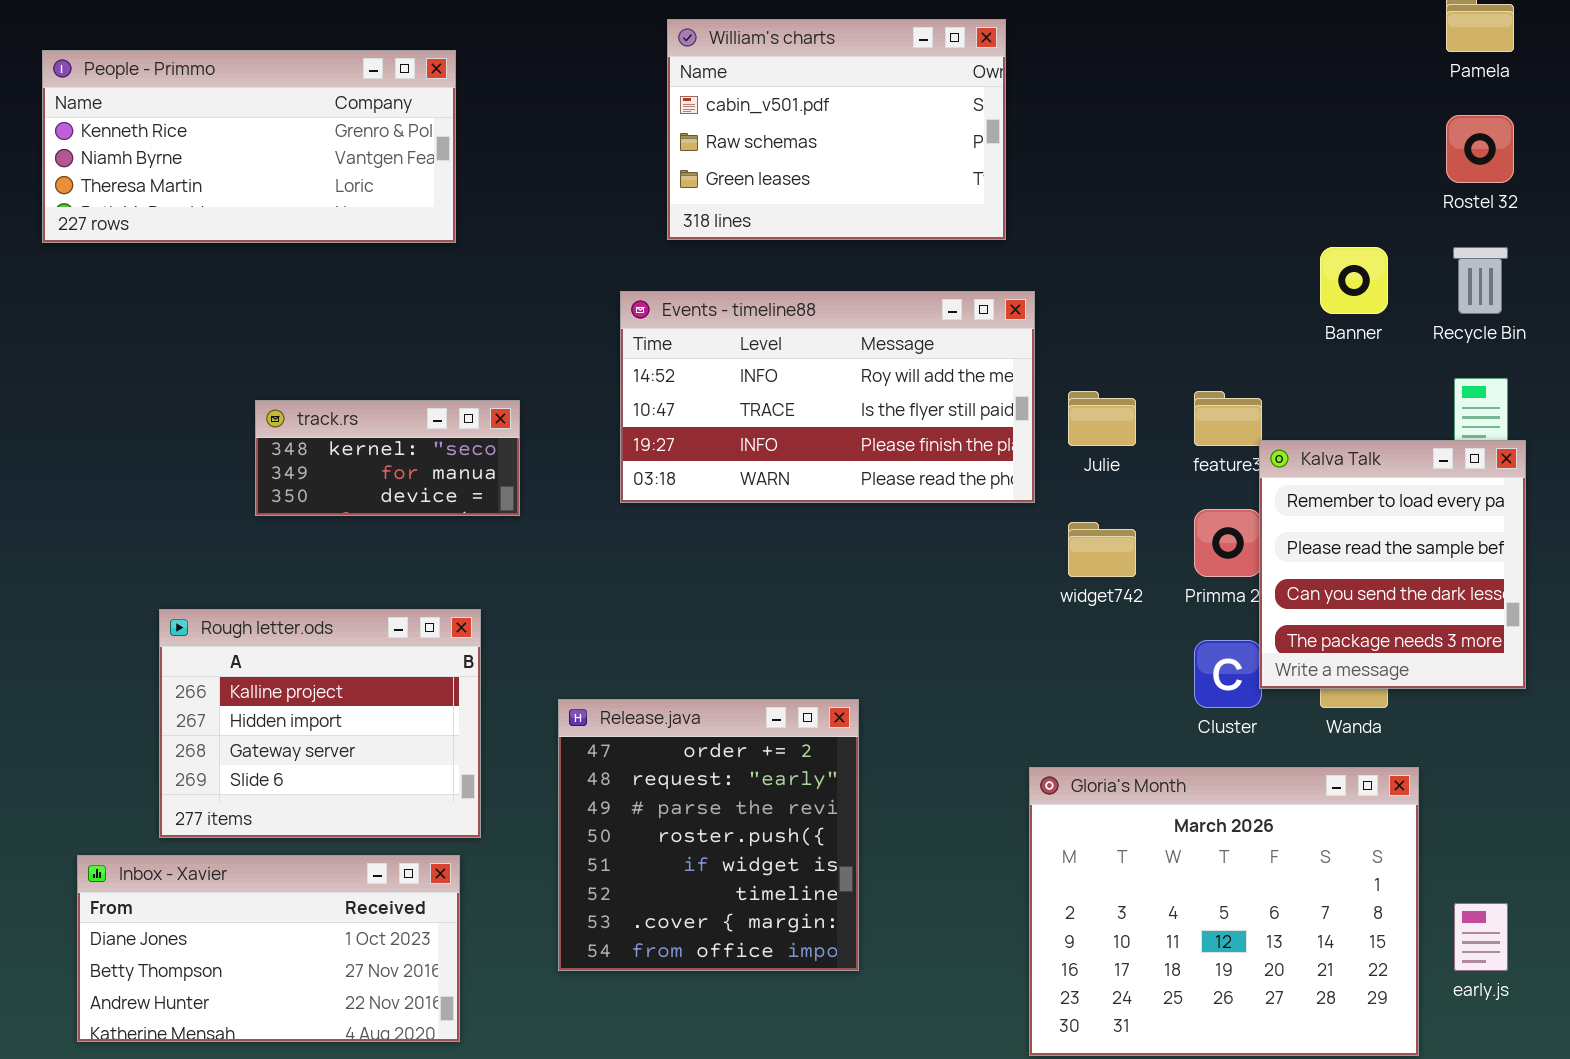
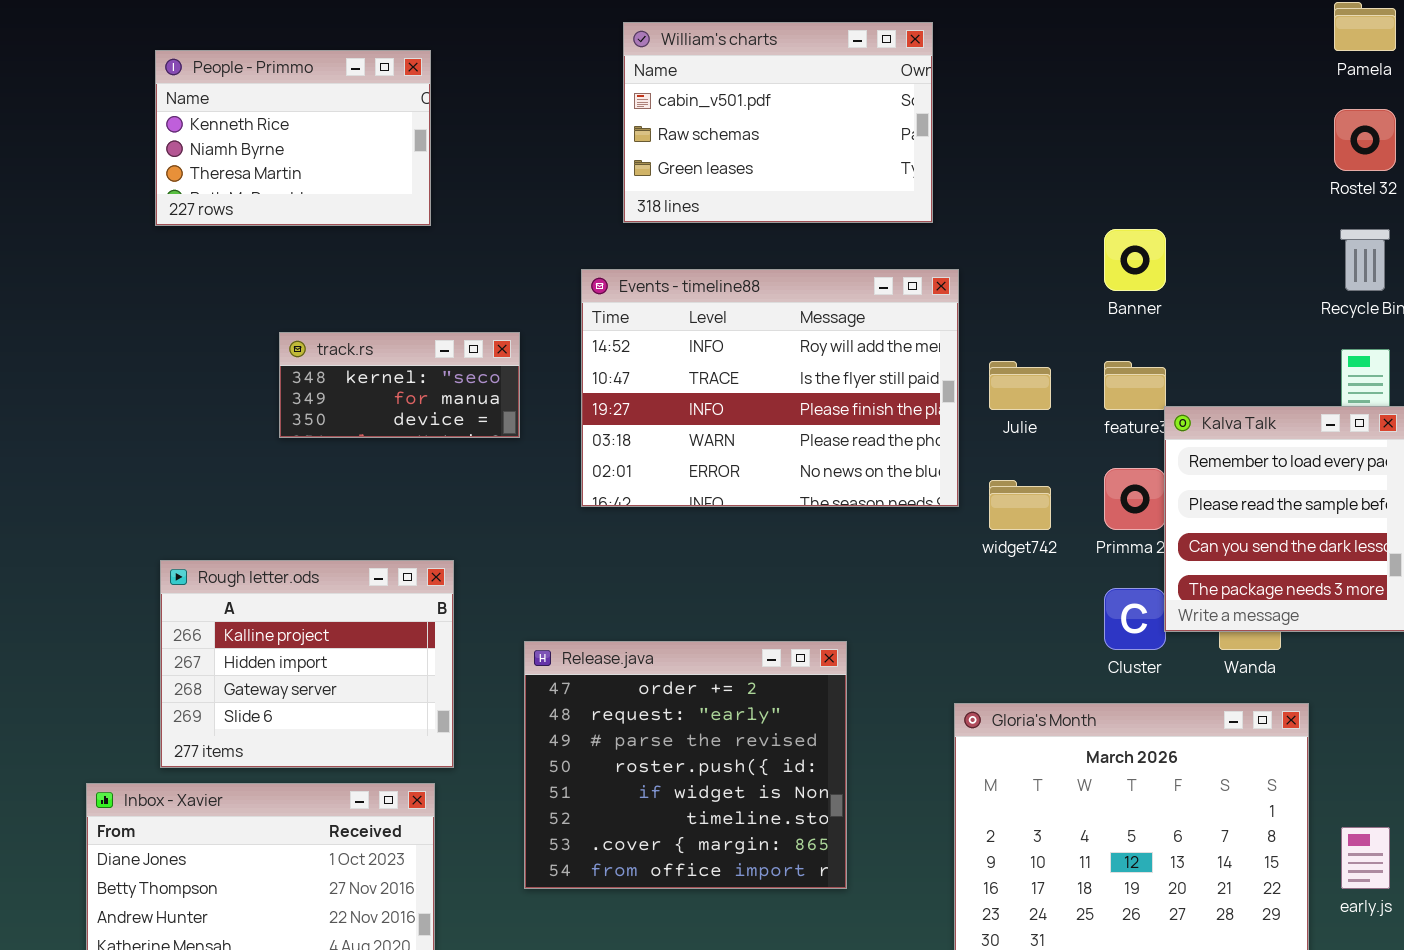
People - Primmo: [42,50,456,243] -> [155,50,431,226], resized
Banner: [1320,247,1388,314] -> [1104,229,1166,291], moved
Events - timeline88: [620,291,1035,503] -> [581,269,959,507], resized
track.rs: [255,400,520,516] -> [279,332,520,438], moved
Release.java: [558,699,859,971] -> [524,641,847,889], resized

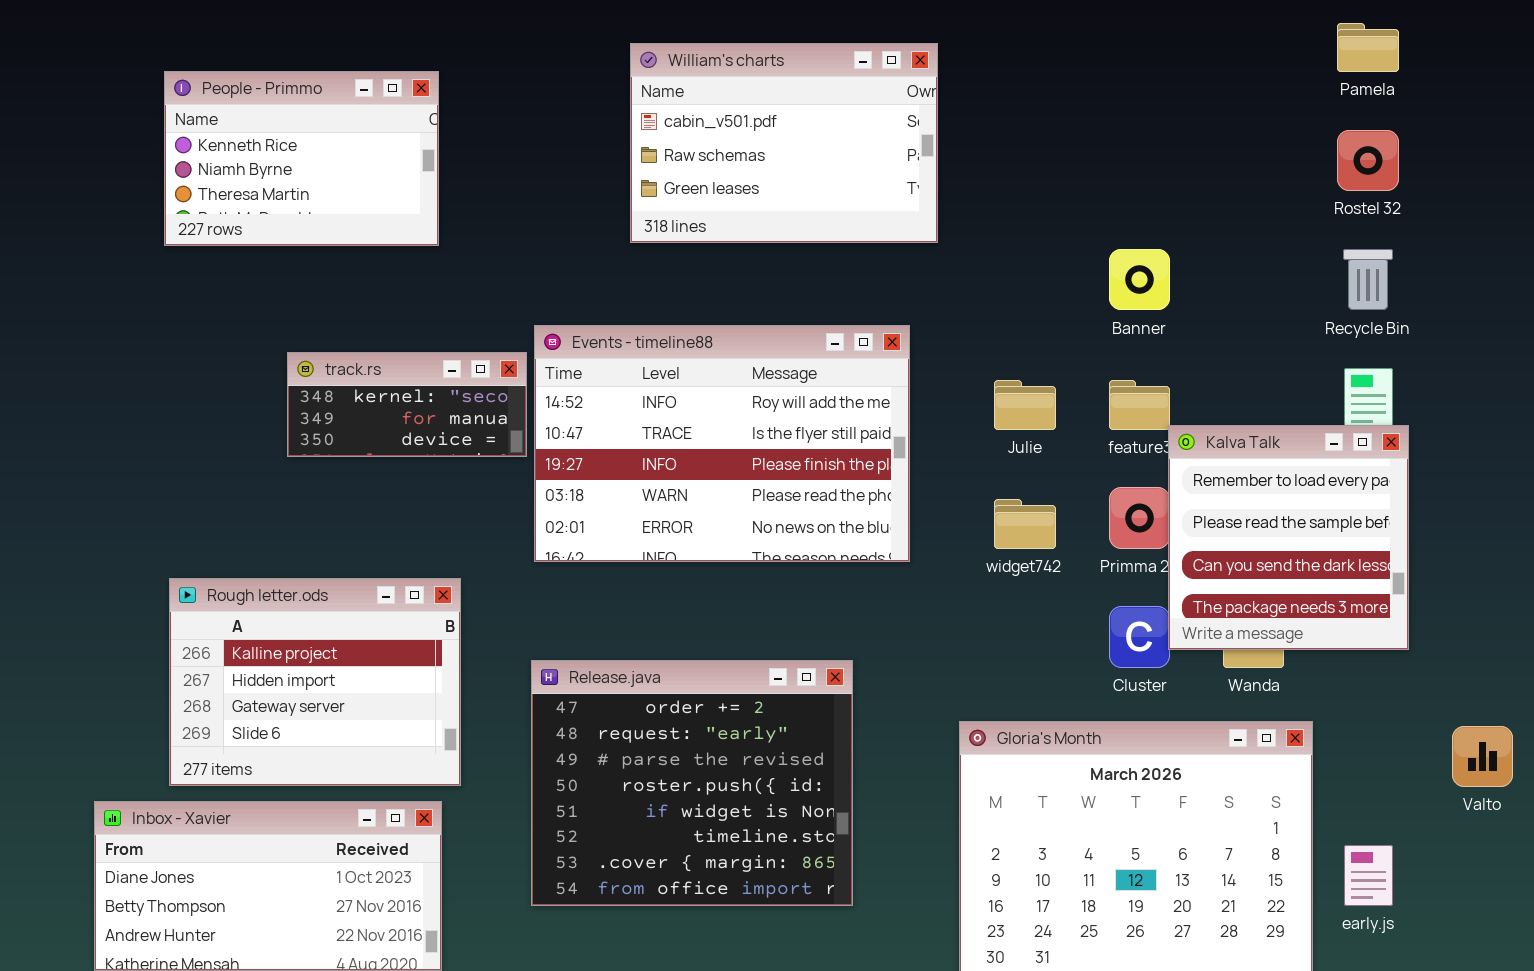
Events - timeline88: [581,269,959,507] -> [534,325,910,562], moved

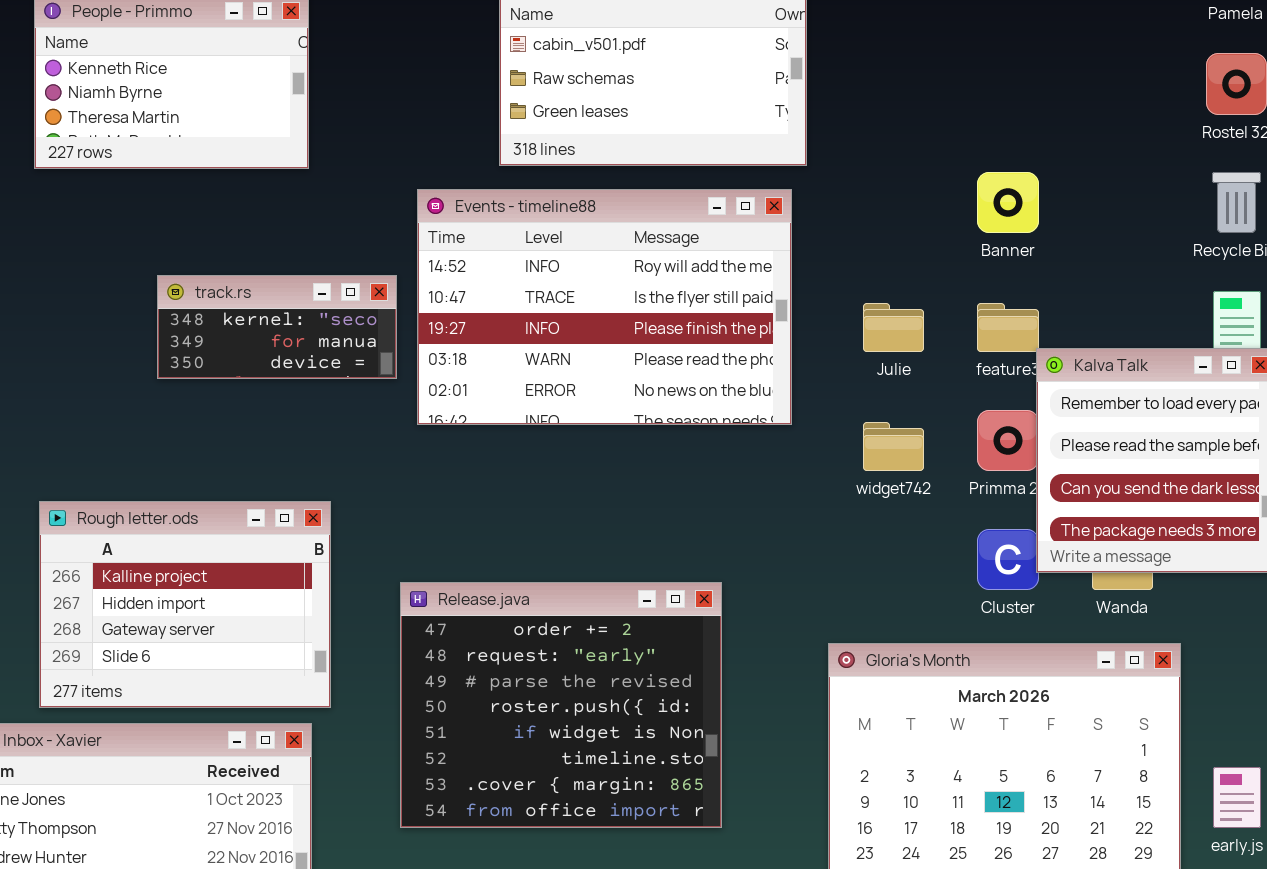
Events - timeline88: [534,325,910,562] -> [417,189,792,425], moved

